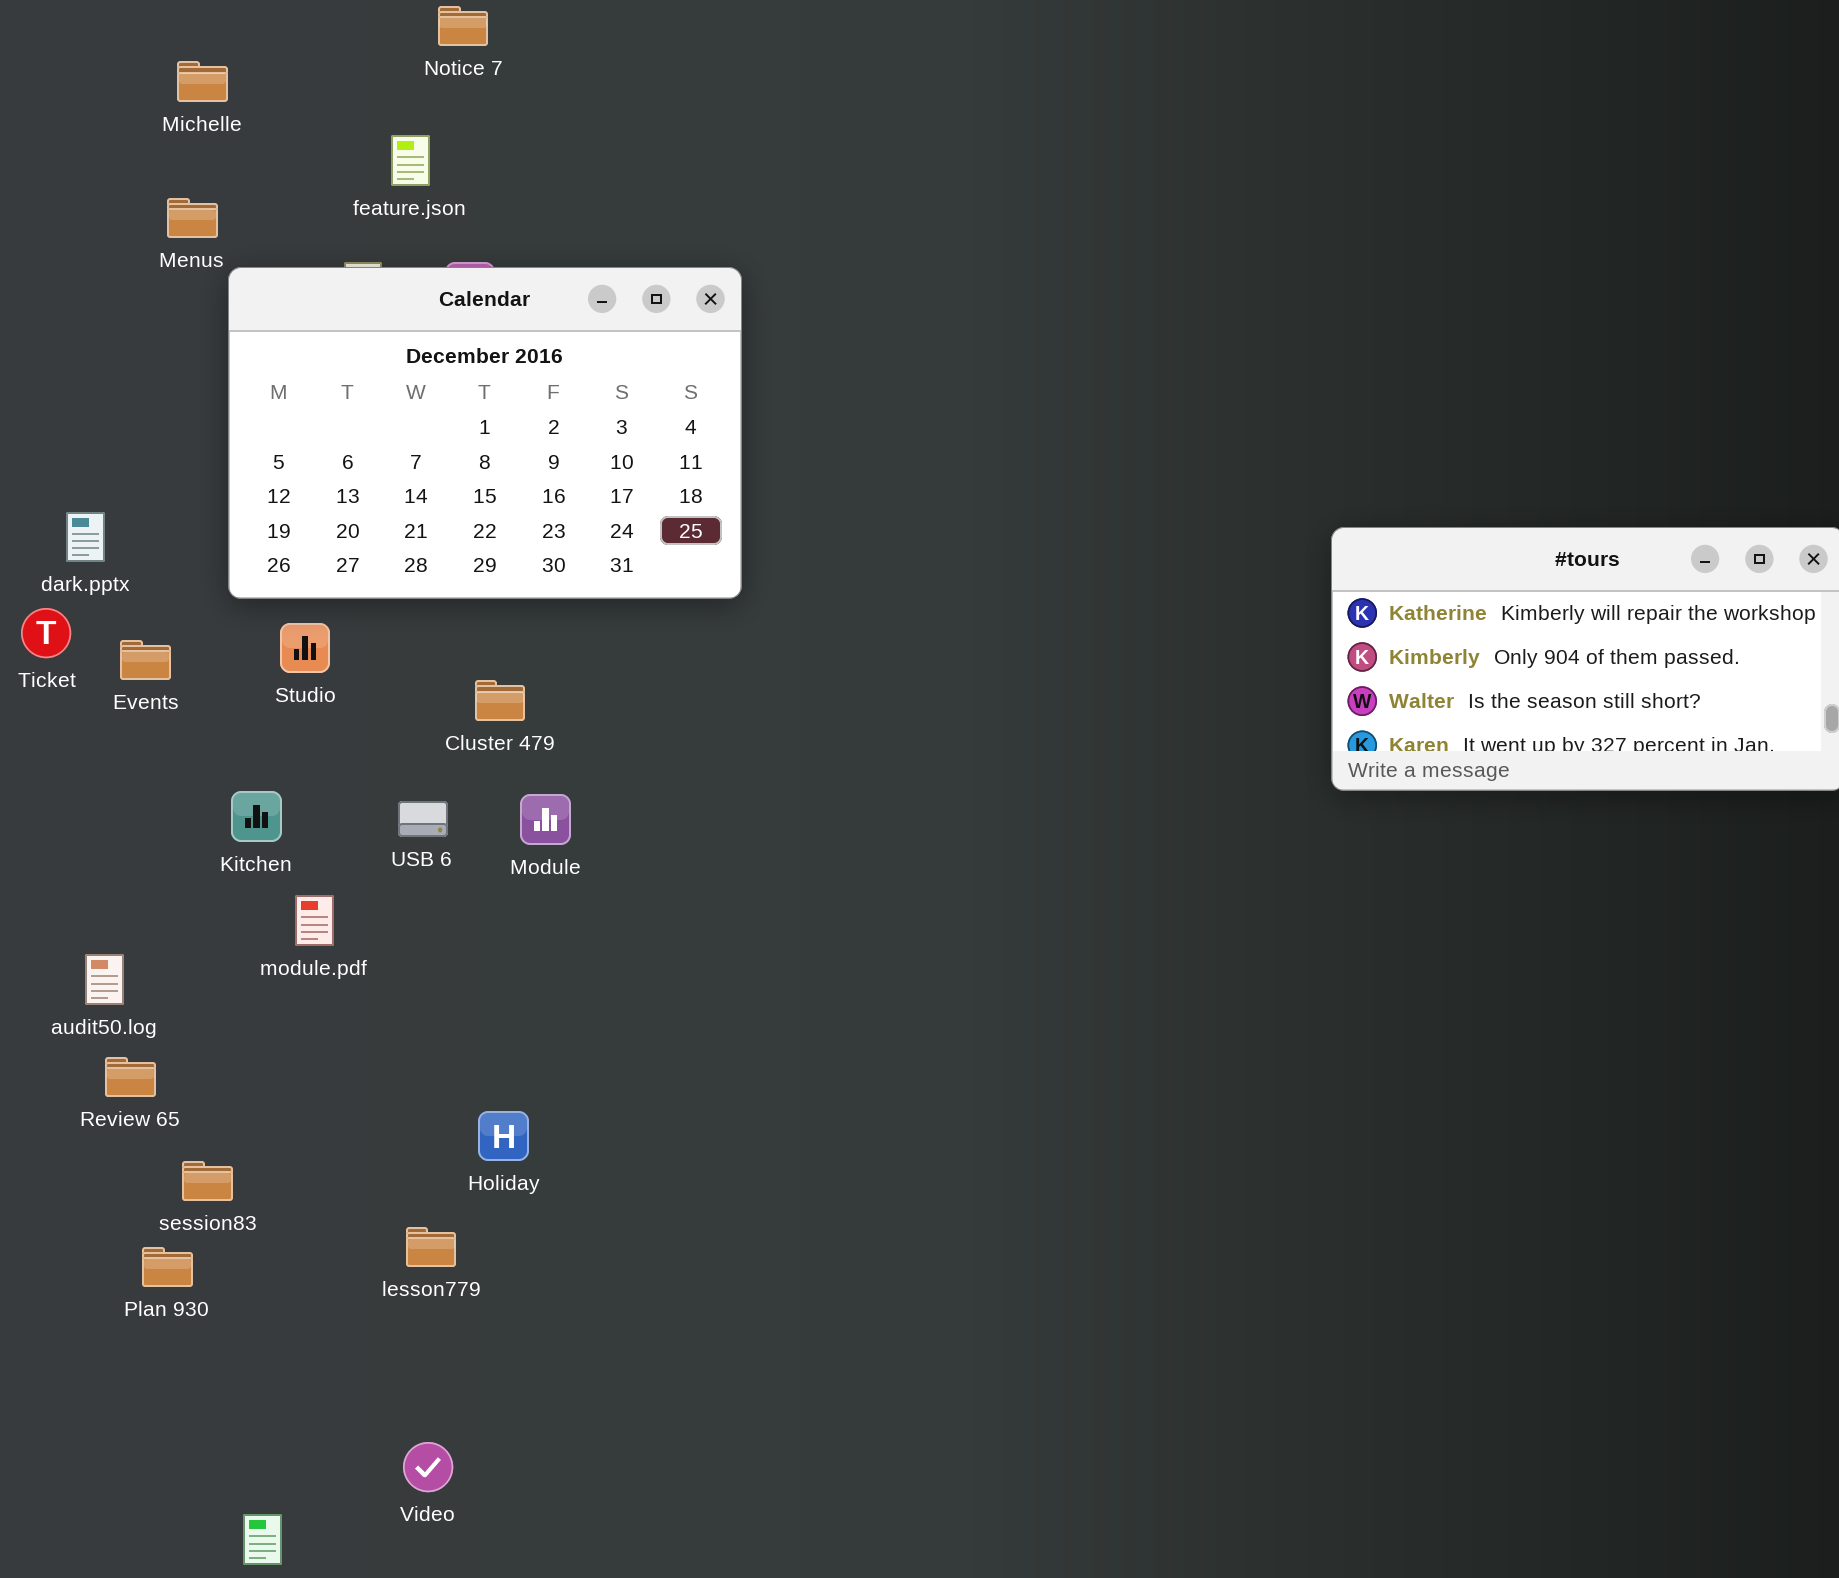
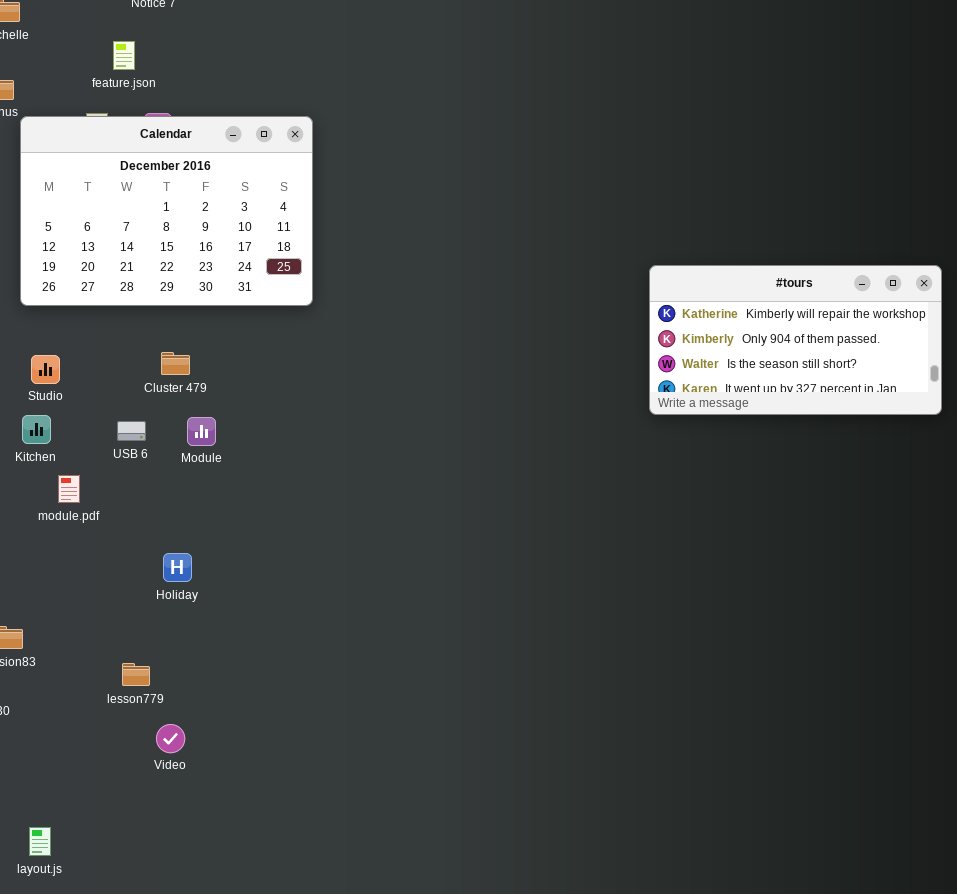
Studio: [280,623,330,673] -> [31,355,60,384], moved
Holiday: [478,1111,529,1161] -> [163,553,192,582], moved
Video: [403,1442,453,1492] -> [156,724,185,753], moved

